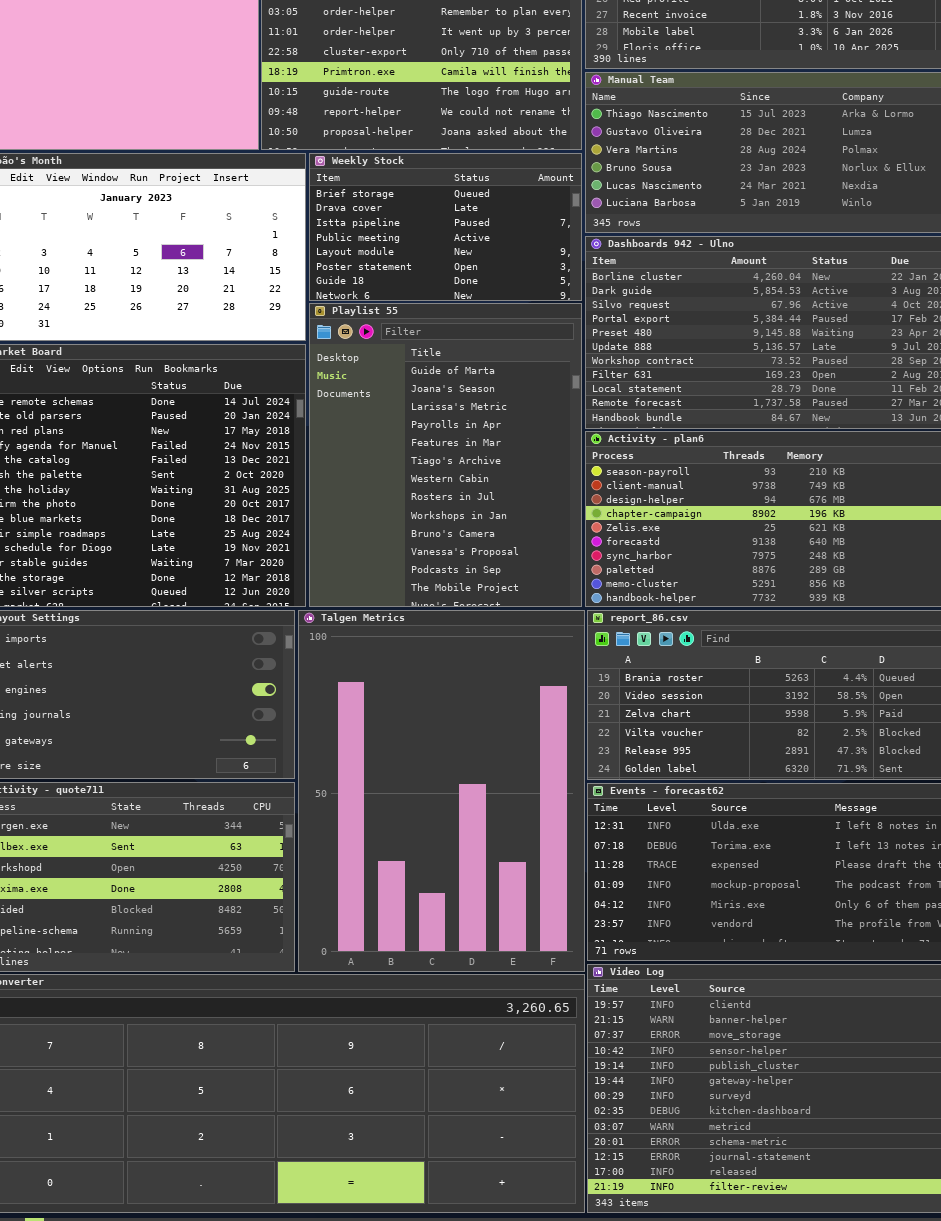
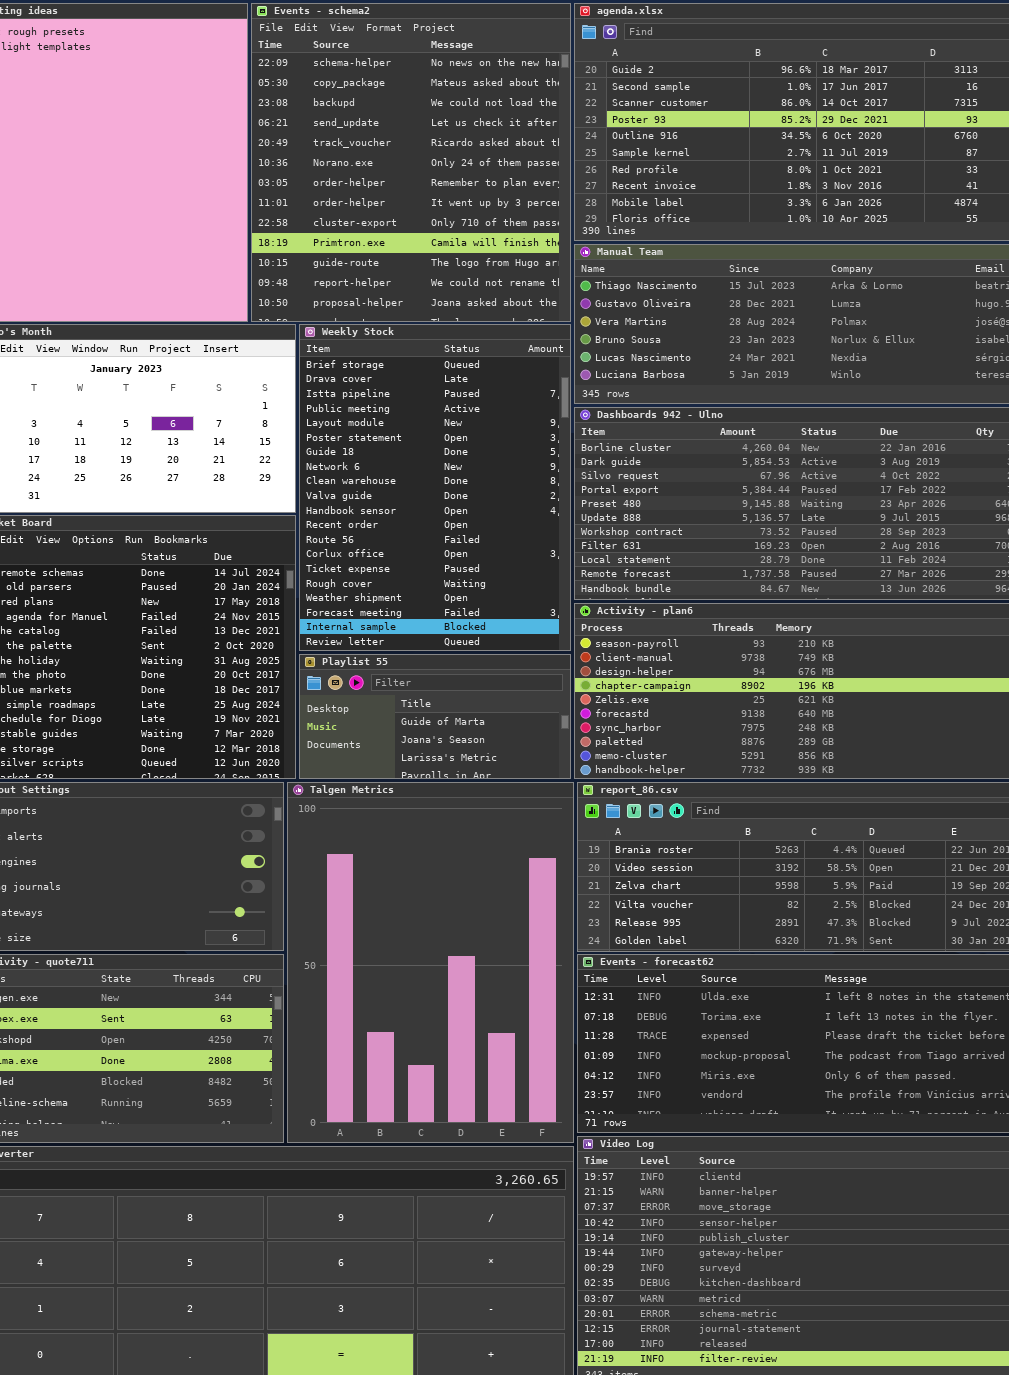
Weekly Stock: [309,153,582,301] -> [299,324,571,651], resized
Playlist 55: [309,303,582,607] -> [299,654,571,779], resized

